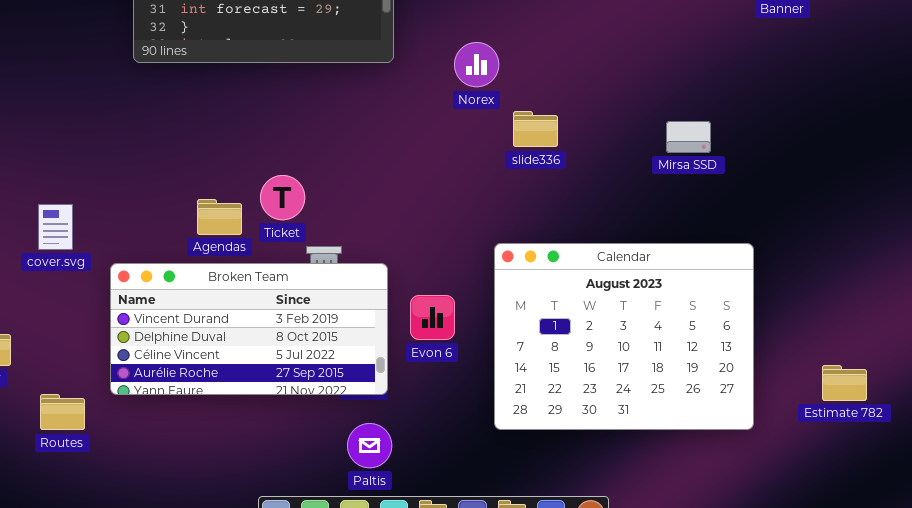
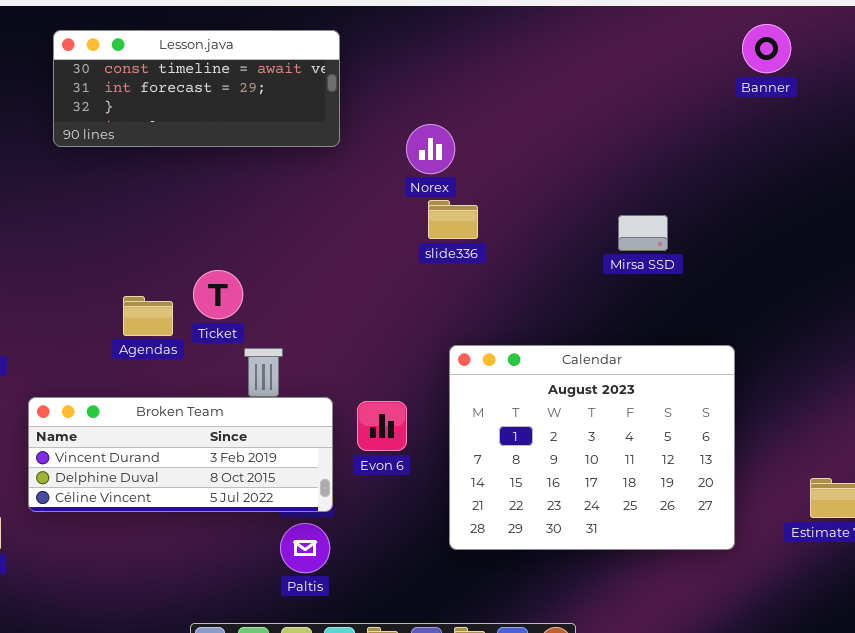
slide336: [513,111,558,147] -> [428,200,478,239], moved
Mirsa SSD: [666,121,711,153] -> [618,215,668,251], moved
Broken Team: [110,263,388,395] -> [28,397,333,512], resized
Paltis: [347,423,392,468] -> [280,523,330,573], moved

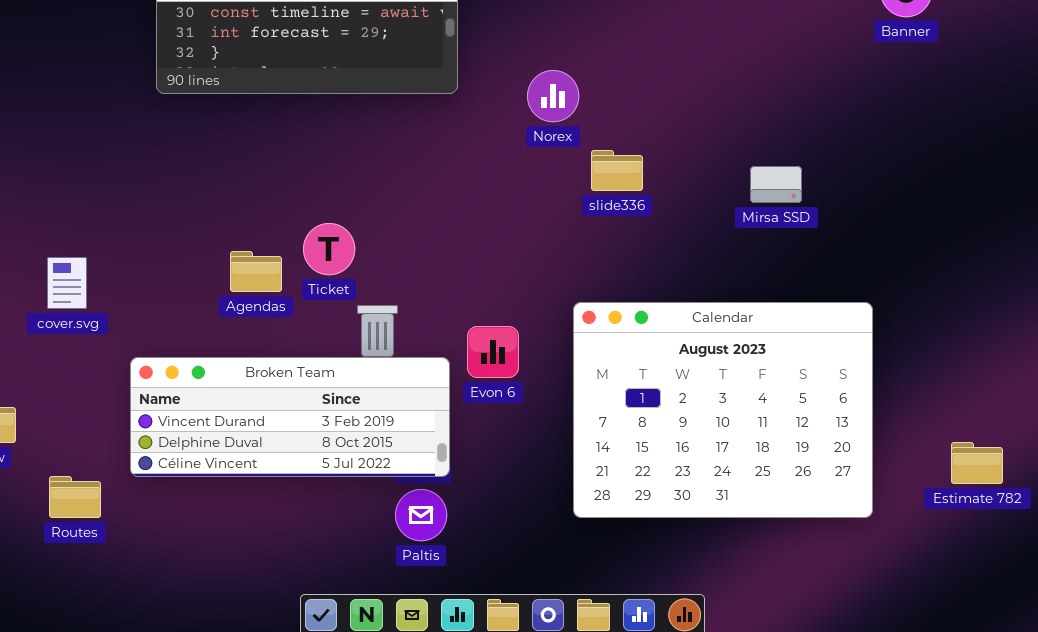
slide336: [428,200,478,239] -> [591,150,643,191], moved
Evon 6: [357,401,407,451] -> [467,326,519,378], moved

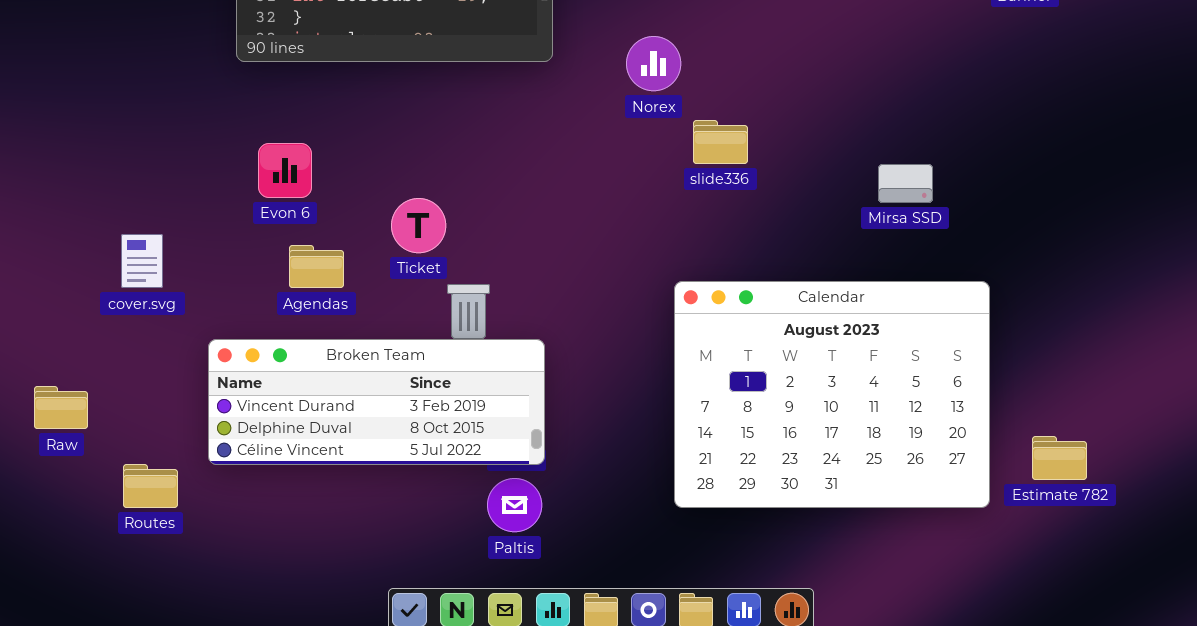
Mirsa SSD: [750,166,802,203] -> [878,164,933,203], moved
Agendas: [230,251,282,292] -> [289,245,344,288], moved
Evon 6: [467,326,519,378] -> [258,143,312,198], moved
Estimate 782: [951,442,1003,484] -> [1032,436,1087,480], moved

